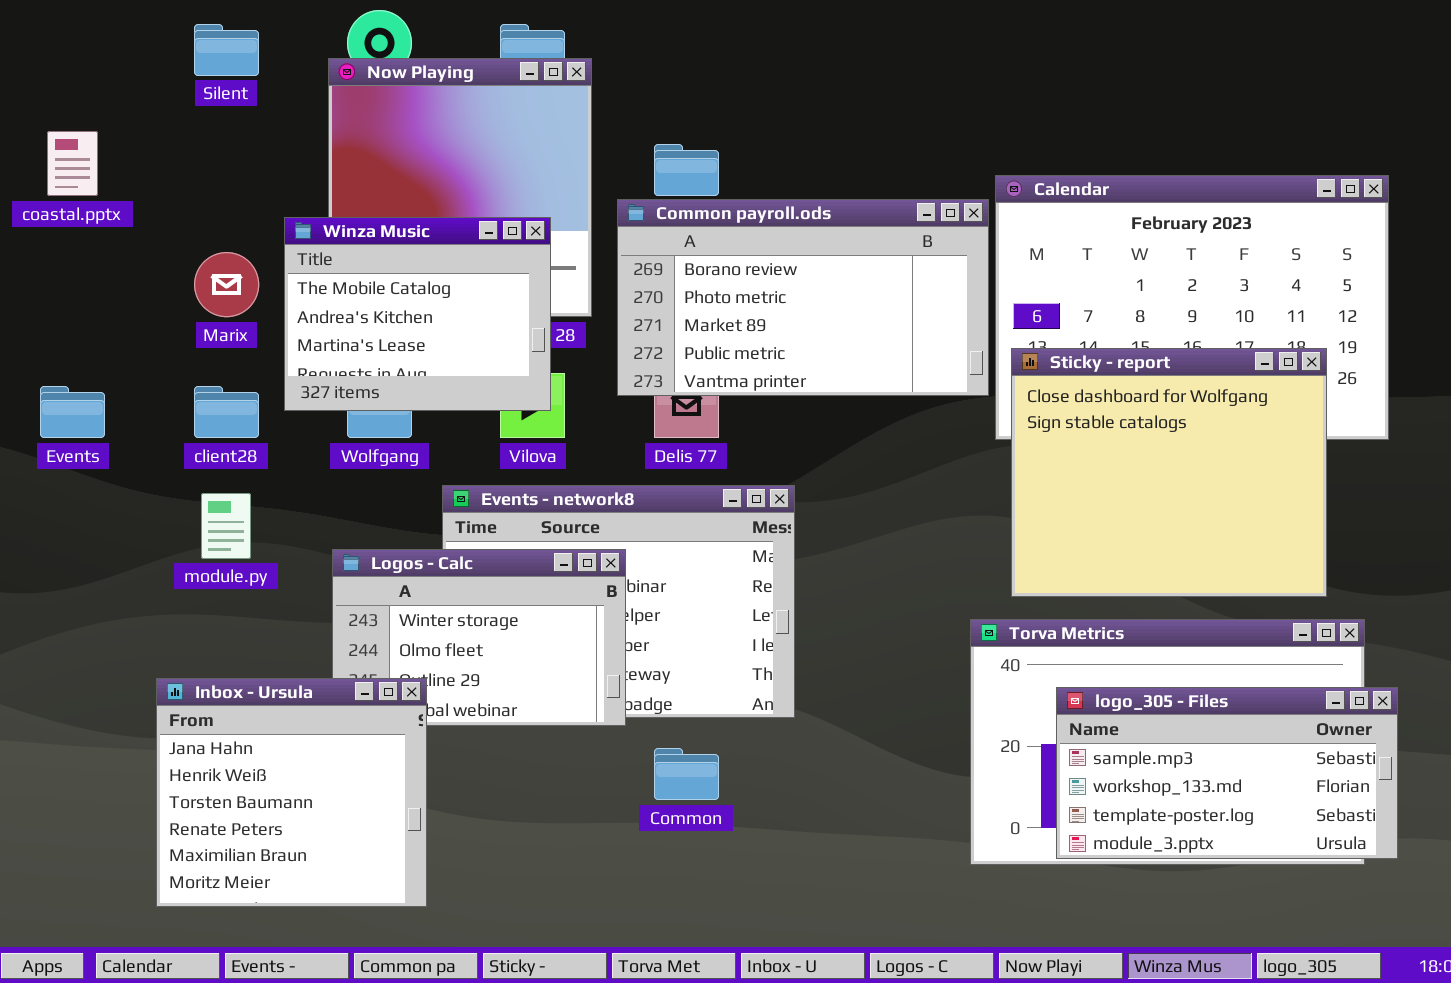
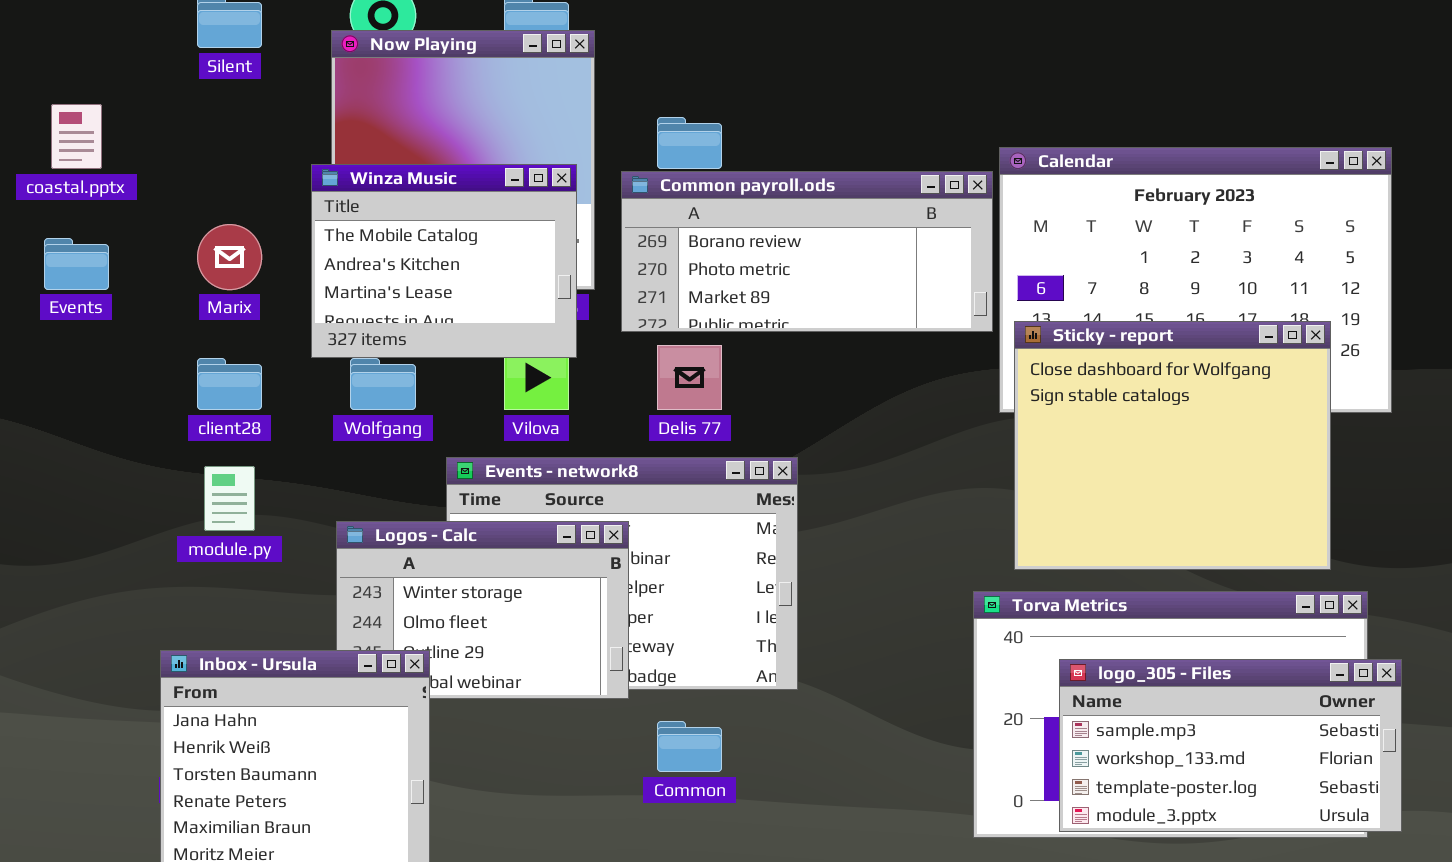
Common payroll.ods: [617,199,989,396] -> [621,171,993,332], resized
Winza Music: [284,217,551,411] -> [311,164,577,358], moved
Events: [40,386,105,438] -> [44,238,109,290], moved

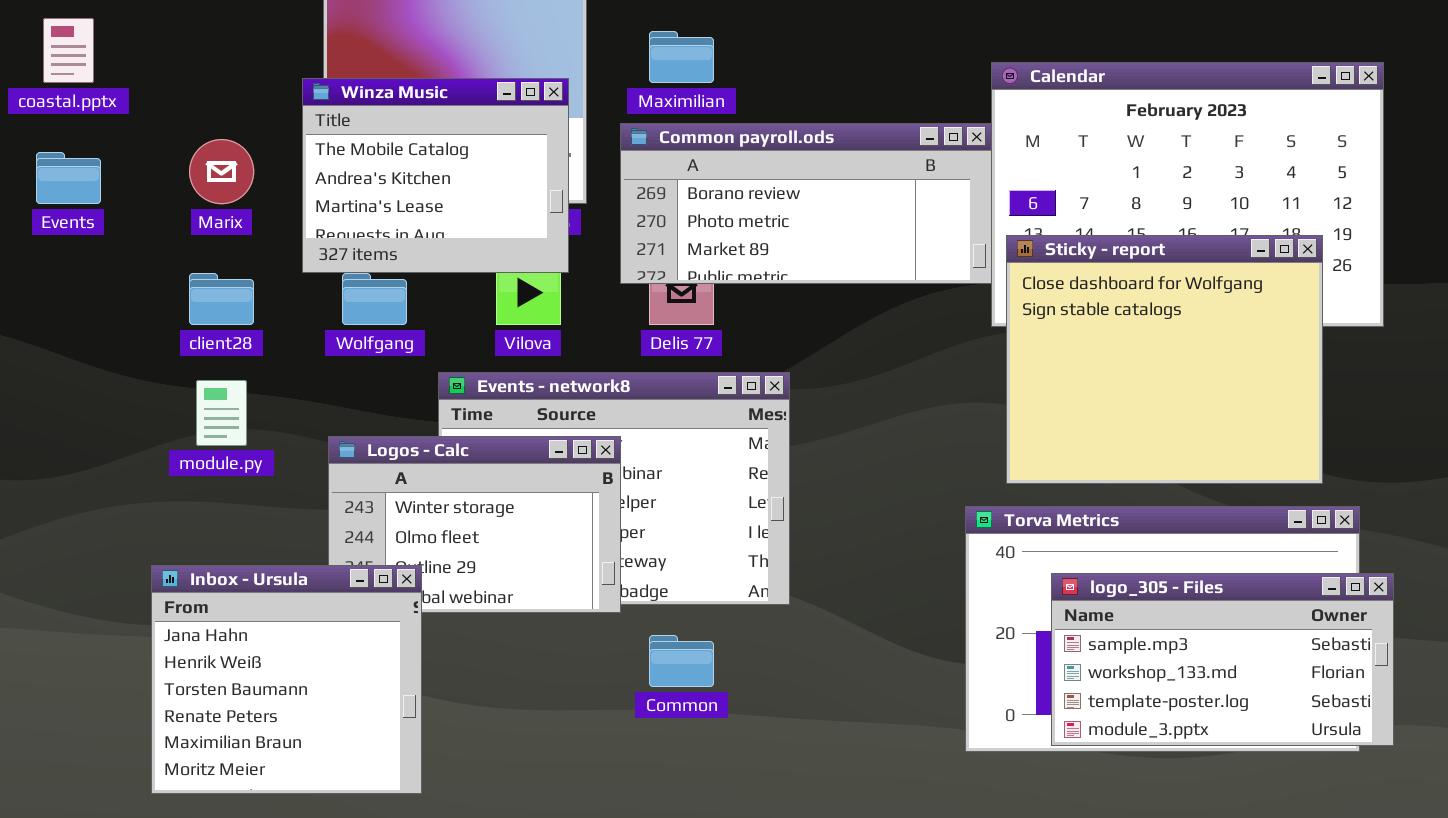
Common payroll.ods: [621,171,993,332] -> [620,123,992,284], moved

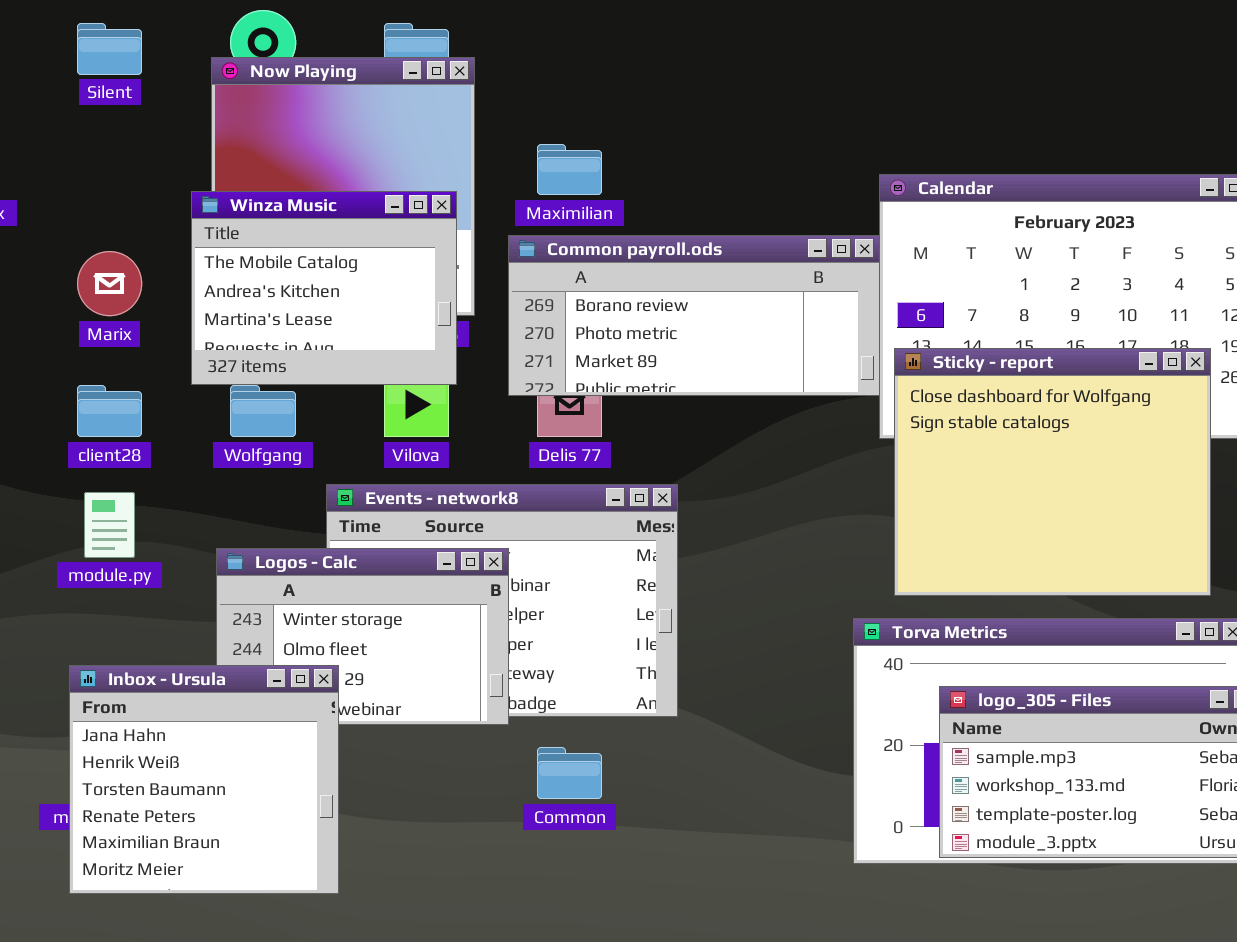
Inbox - Ursula: [151,565,422,794] -> [69,665,339,894], moved

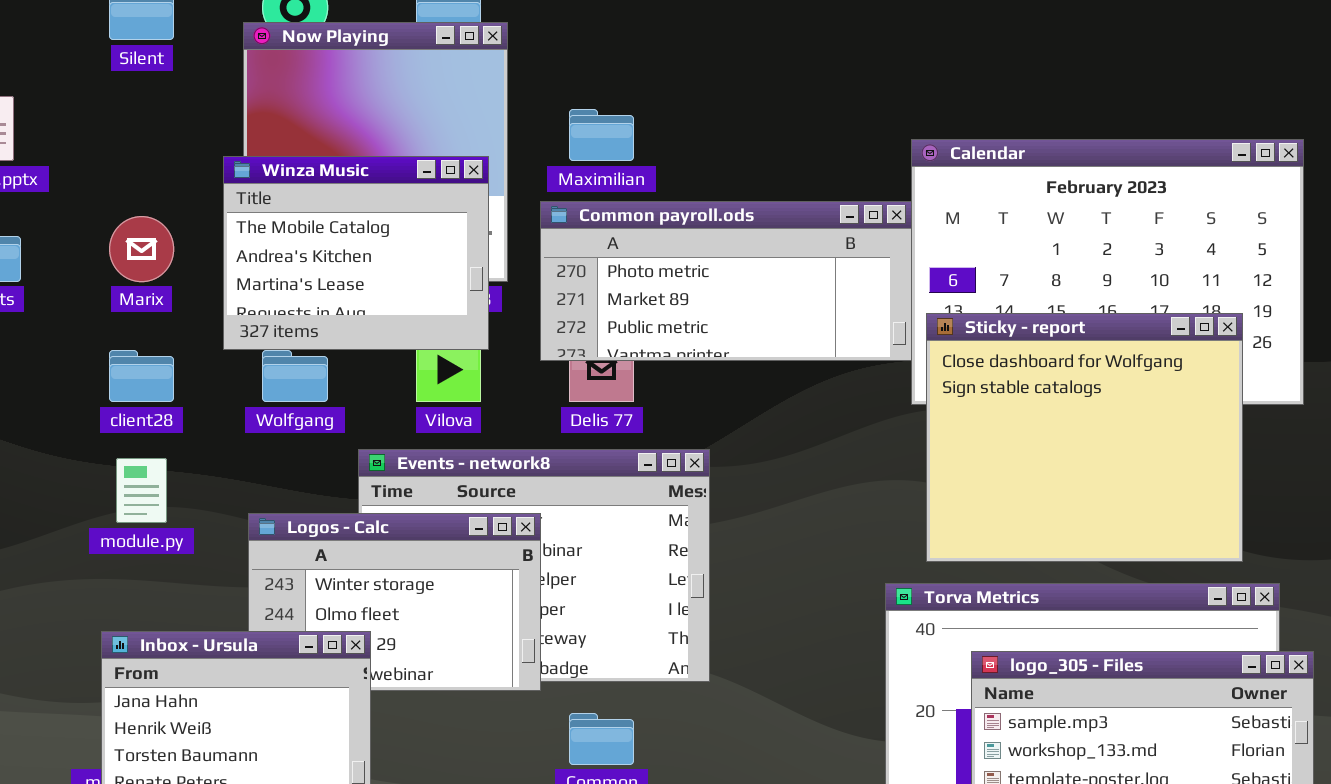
Common payroll.ods: [508,235,880,396] -> [540,201,912,361], scrolled down 1 row

